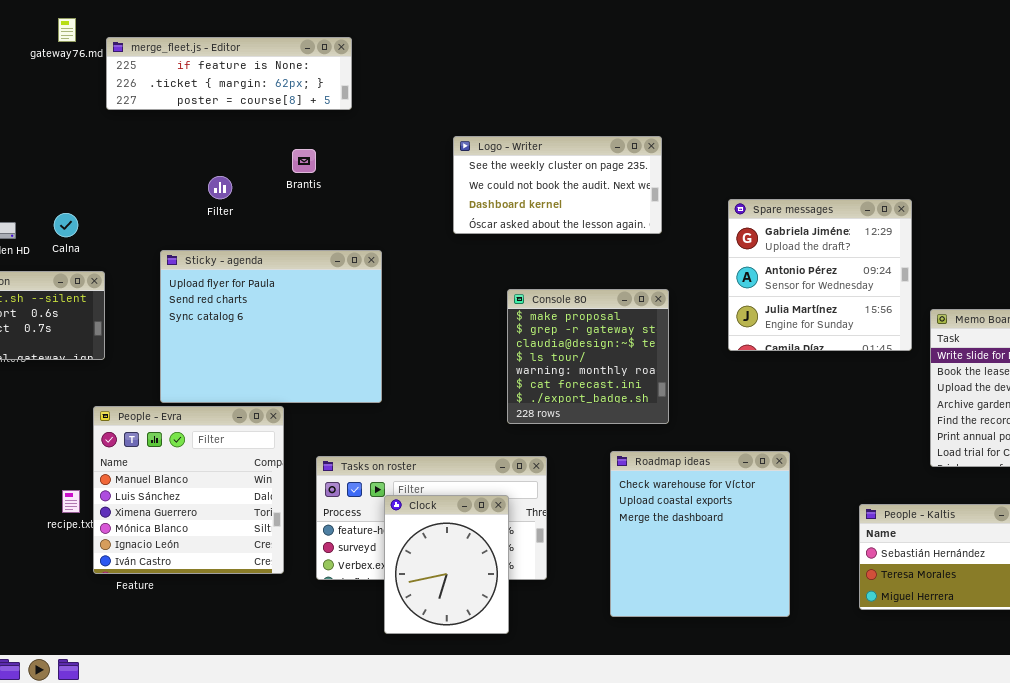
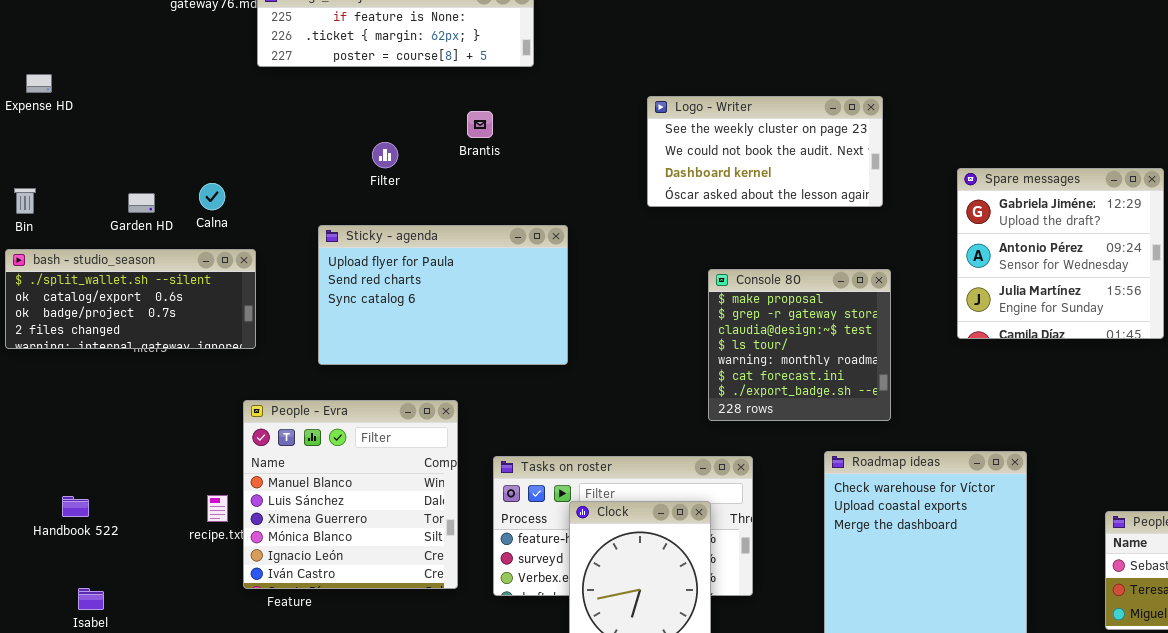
Sticky - agenda: [160,250,382,403] -> [318,225,568,365], resized

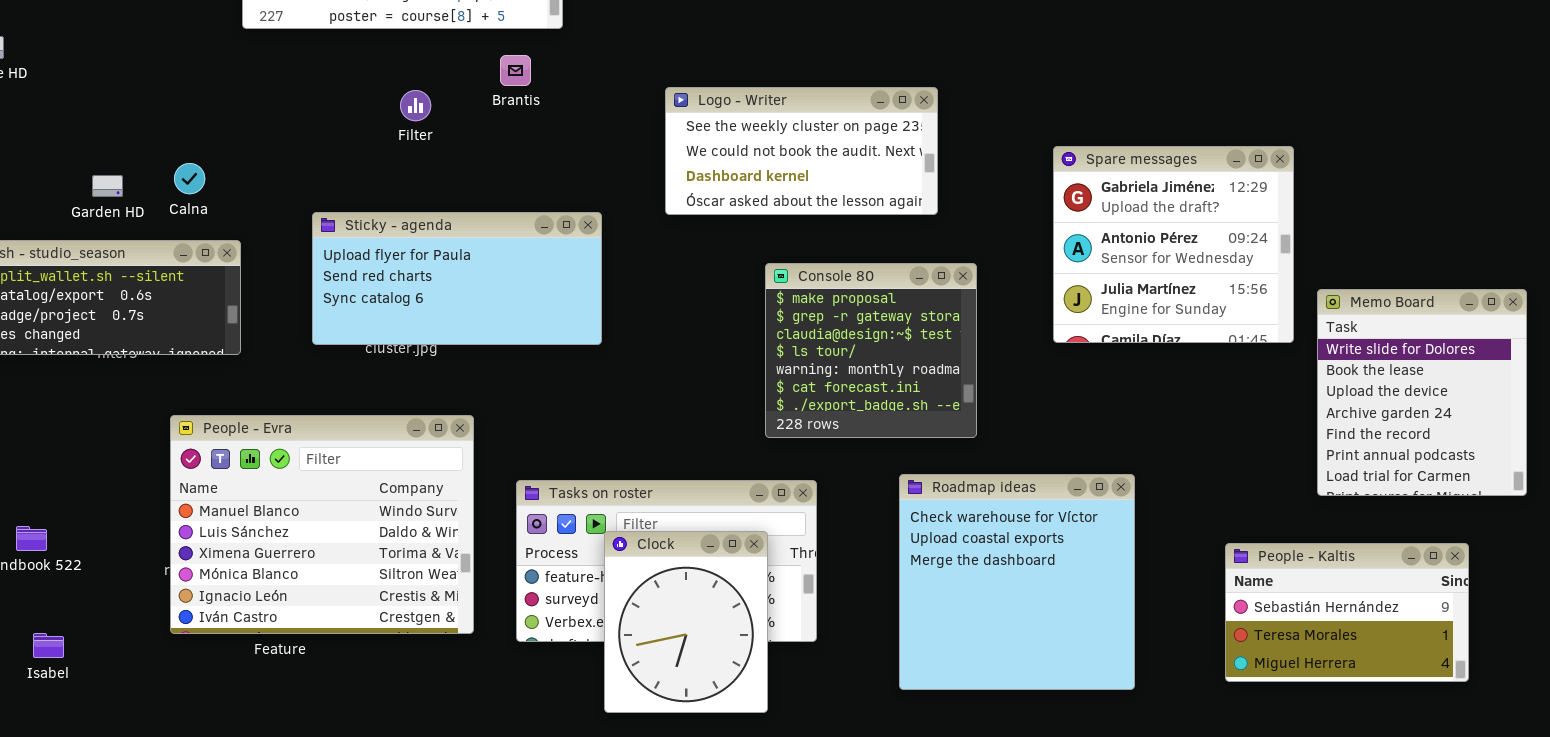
Logo - Writer: [647,96,883,207] -> [665,87,938,215], moved
Brantis: [467,111,493,138] -> [500,55,531,86], moved
Filter: [372,142,398,168] -> [400,90,431,121], moved
Sticky - agenda: [318,225,568,365] -> [312,212,602,345], resized
People - Evra: [243,400,458,589] -> [170,415,474,634], resized

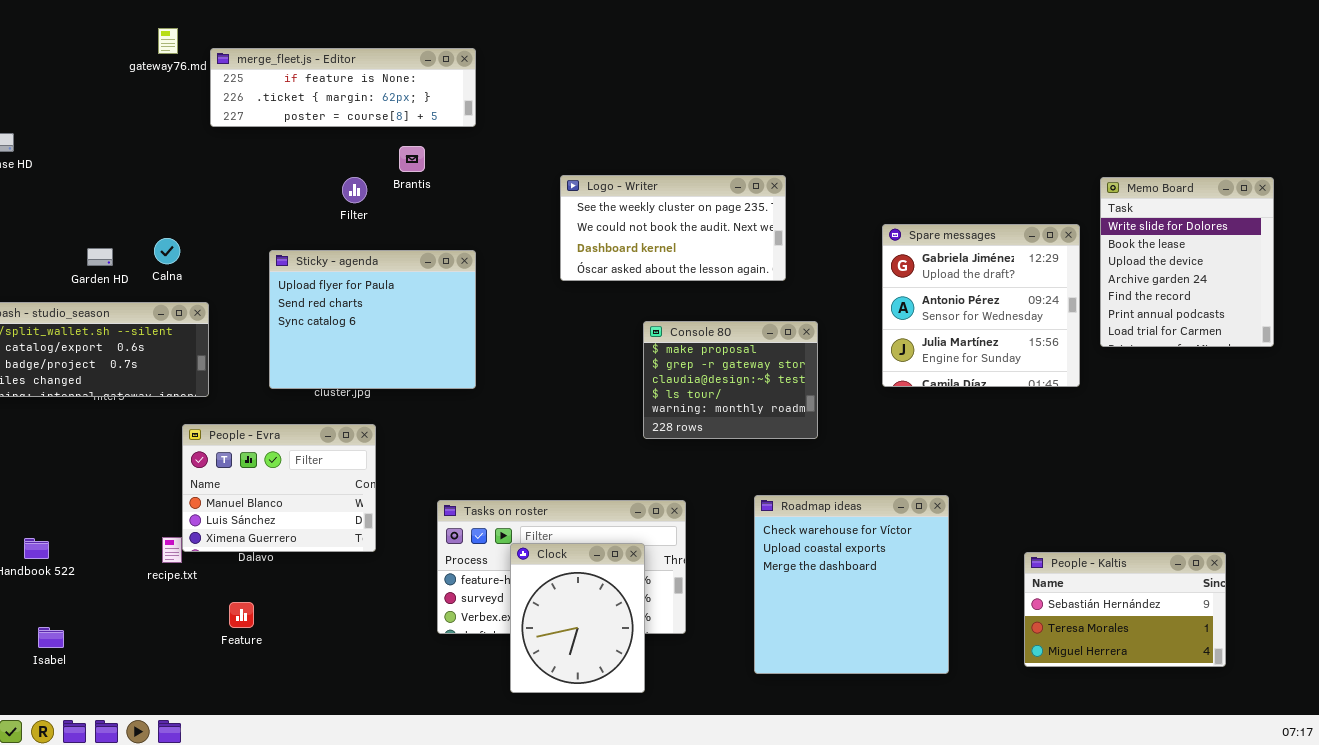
Brantis: [500,55,531,86] -> [399,146,425,172], moved
Sticky - agenda: [312,212,602,345] -> [269,250,476,389], resized
Console 80: [765,263,977,438] -> [643,321,818,439], resized
Memo Board: [1317,289,1527,496] -> [1100,177,1274,347], moved
People - Evra: [170,415,474,634] -> [182,424,376,552], moved, resized

